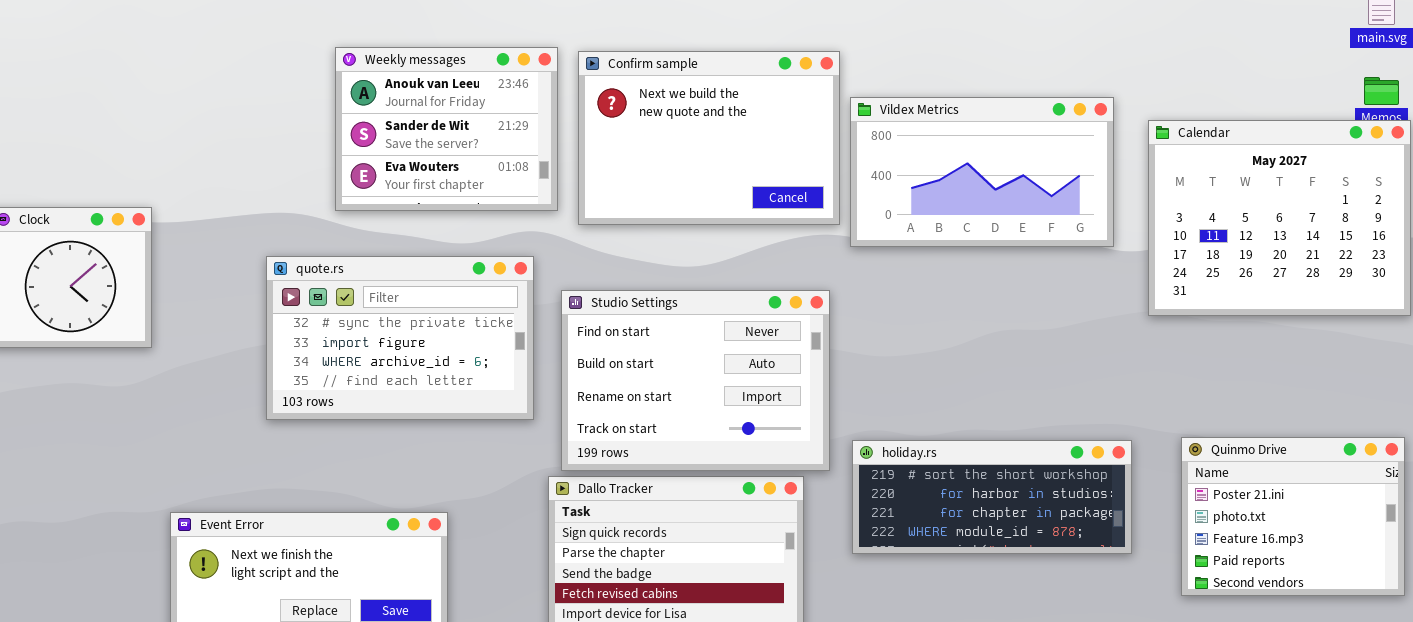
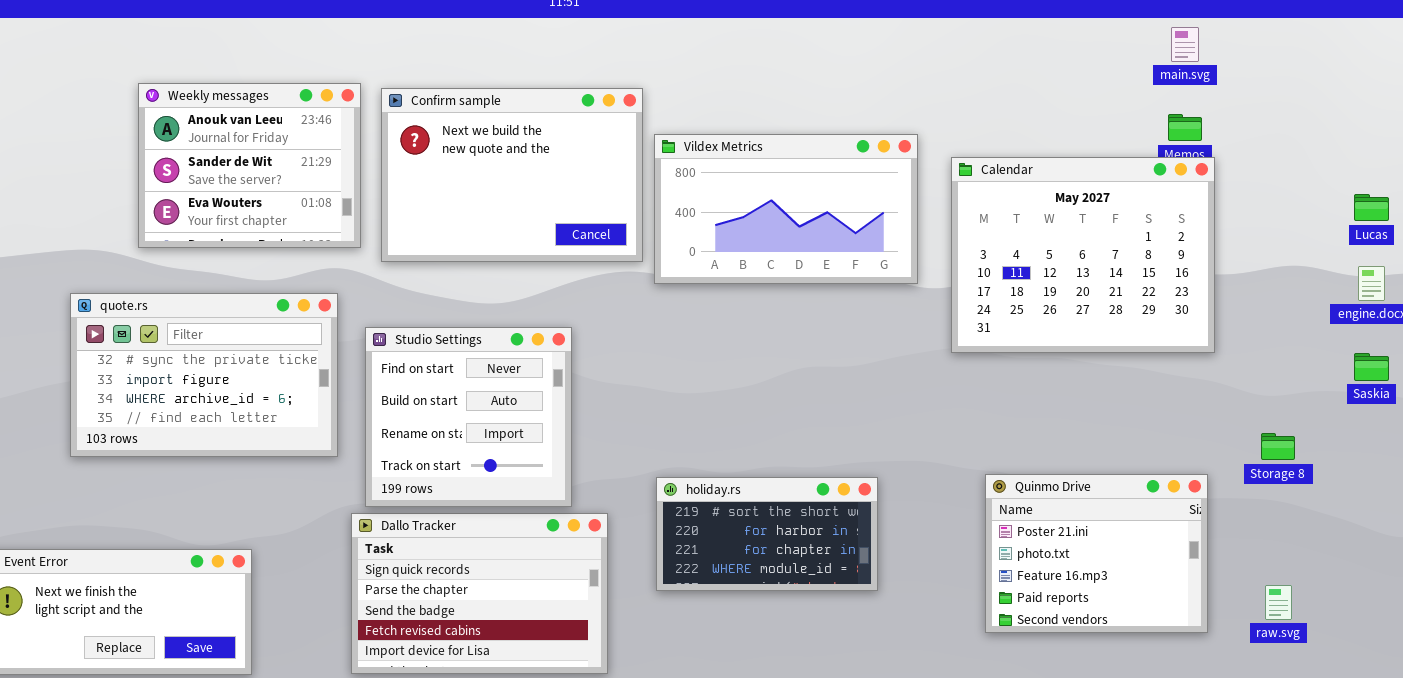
Studio Settings: [561,290,830,471] -> [365,327,572,507], resized
holiday.rs: [852,440,1132,554] -> [656,477,878,591], resized

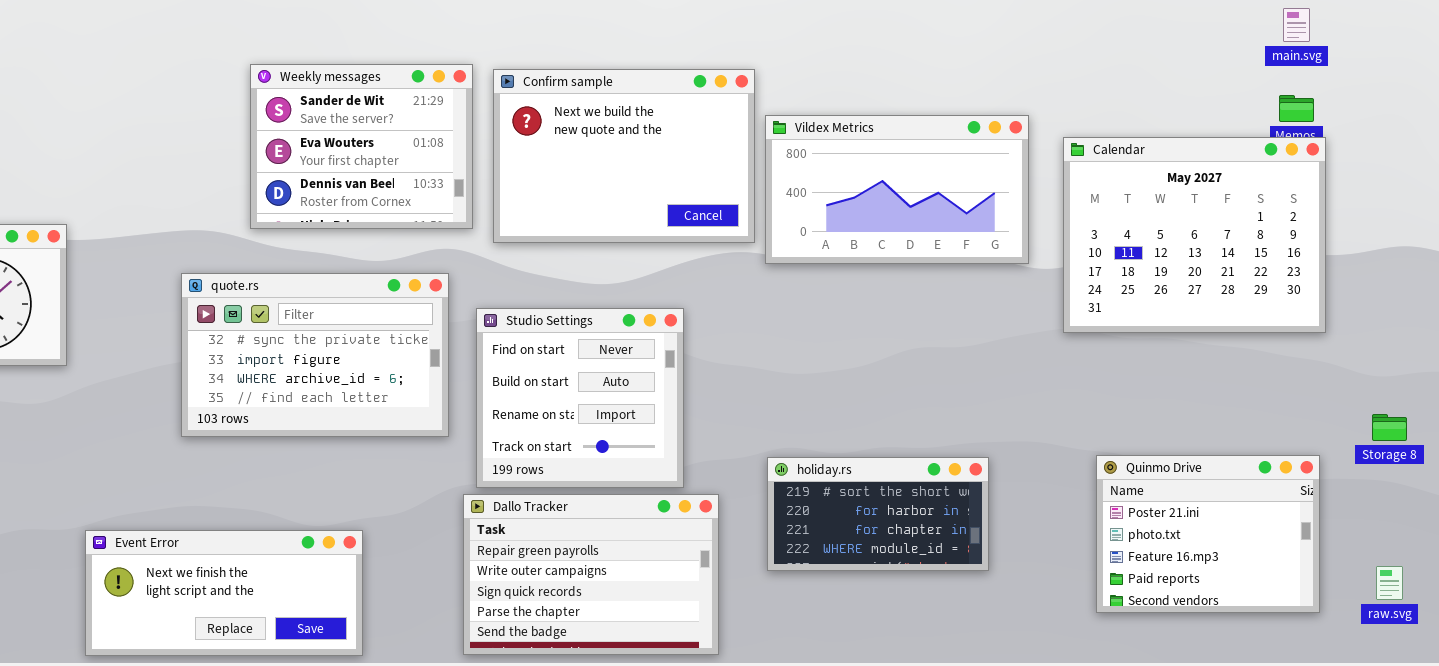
Weekly messages: [138,83,361,248] -> [250,64,473,229], scrolled down 1 row
Dallo Tracker: [351,513,608,674] -> [463,494,719,655], scrolled up 2 rows

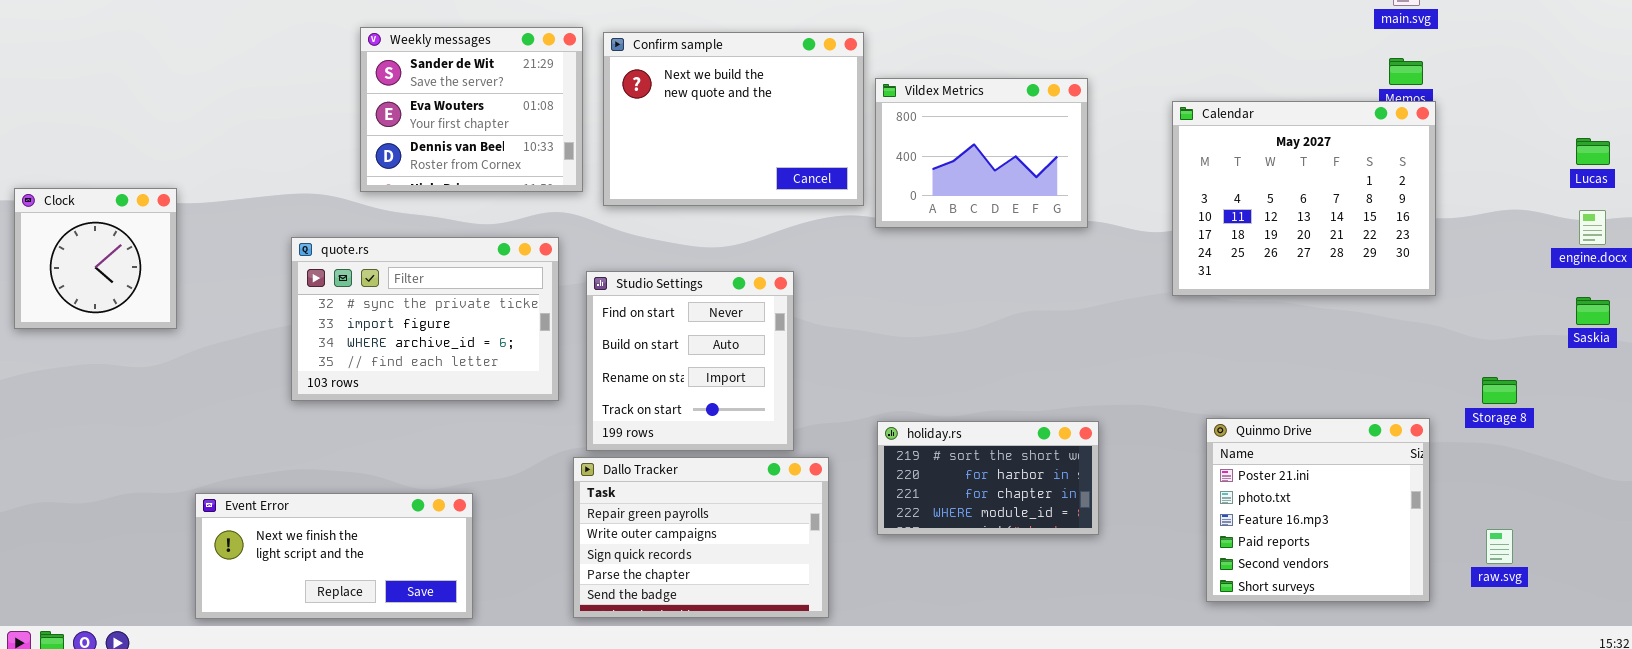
Vildex Metrics: [765,115,1029,264] -> [875,78,1088,228], resized
Quinmo Drive: [1096,455,1320,613] -> [1206,418,1430,602], resized

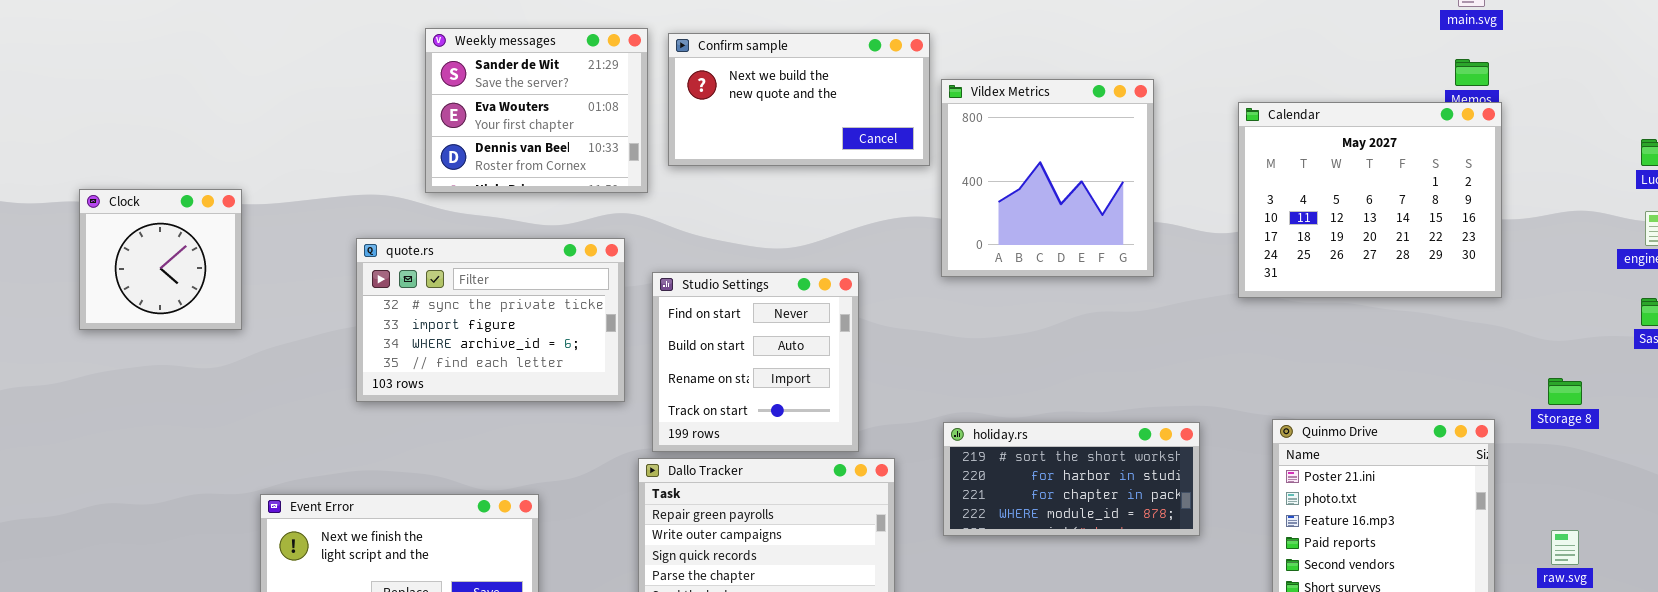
Confirm sample: [603,32,864,206] -> [668,33,930,166], resized
Vildex Metrics: [875,78,1088,228] -> [941,79,1154,277], resized
holiday.rs: [877,421,1099,535] -> [943,422,1200,536], resized

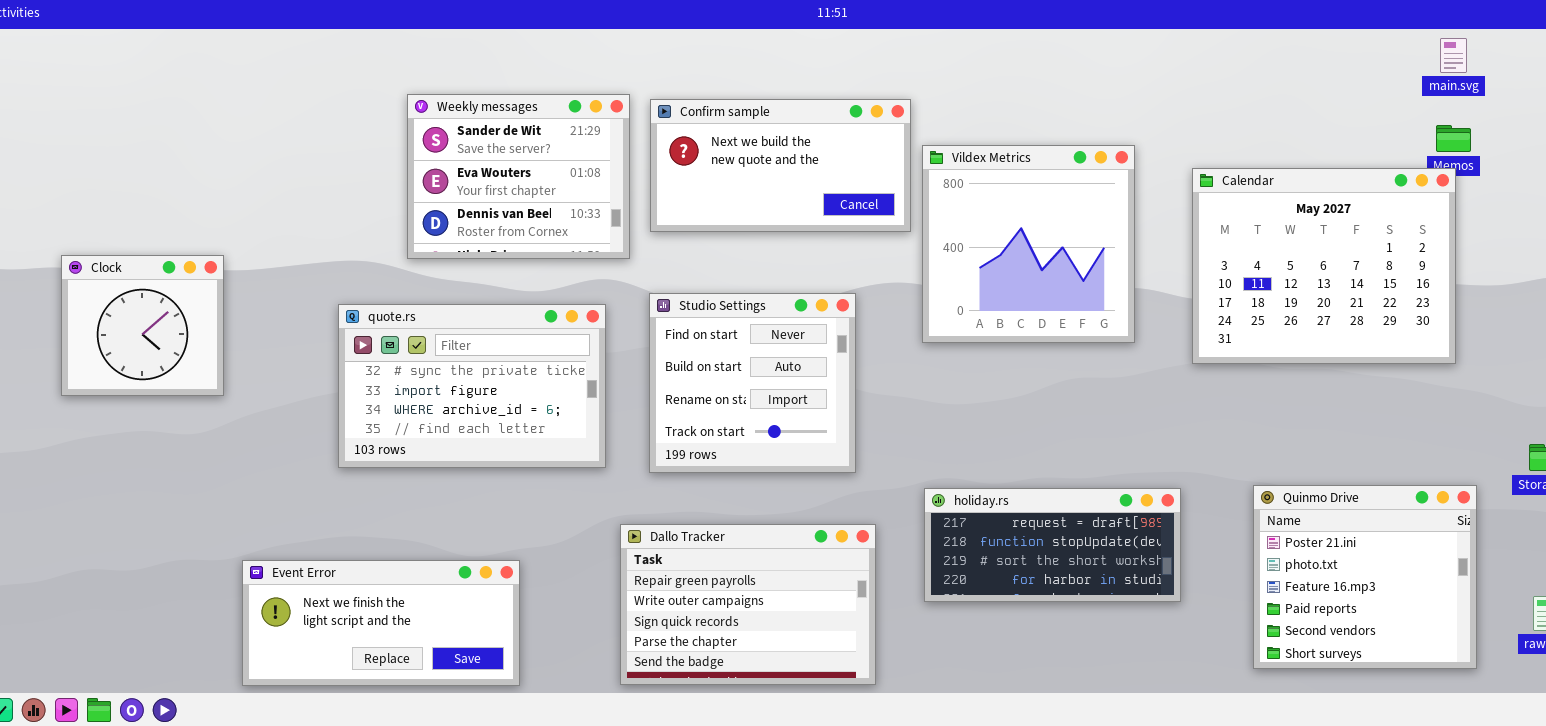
Calendar: [1238,102,1502,298] -> [1192,168,1456,364], moved
Studio Settings: [652,272,859,452] -> [649,293,856,473], moved
holiday.rs: [943,422,1200,536] -> [924,488,1181,602], scrolled up 2 rows

